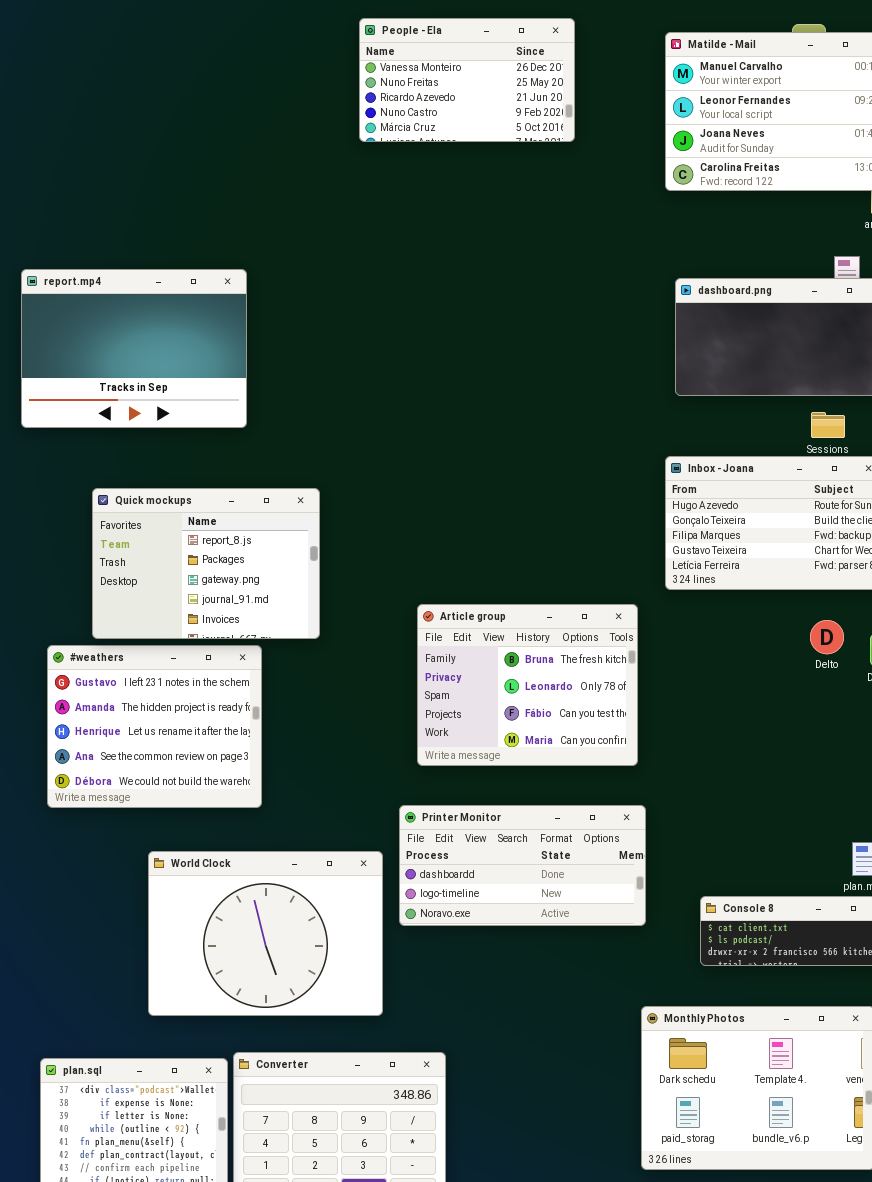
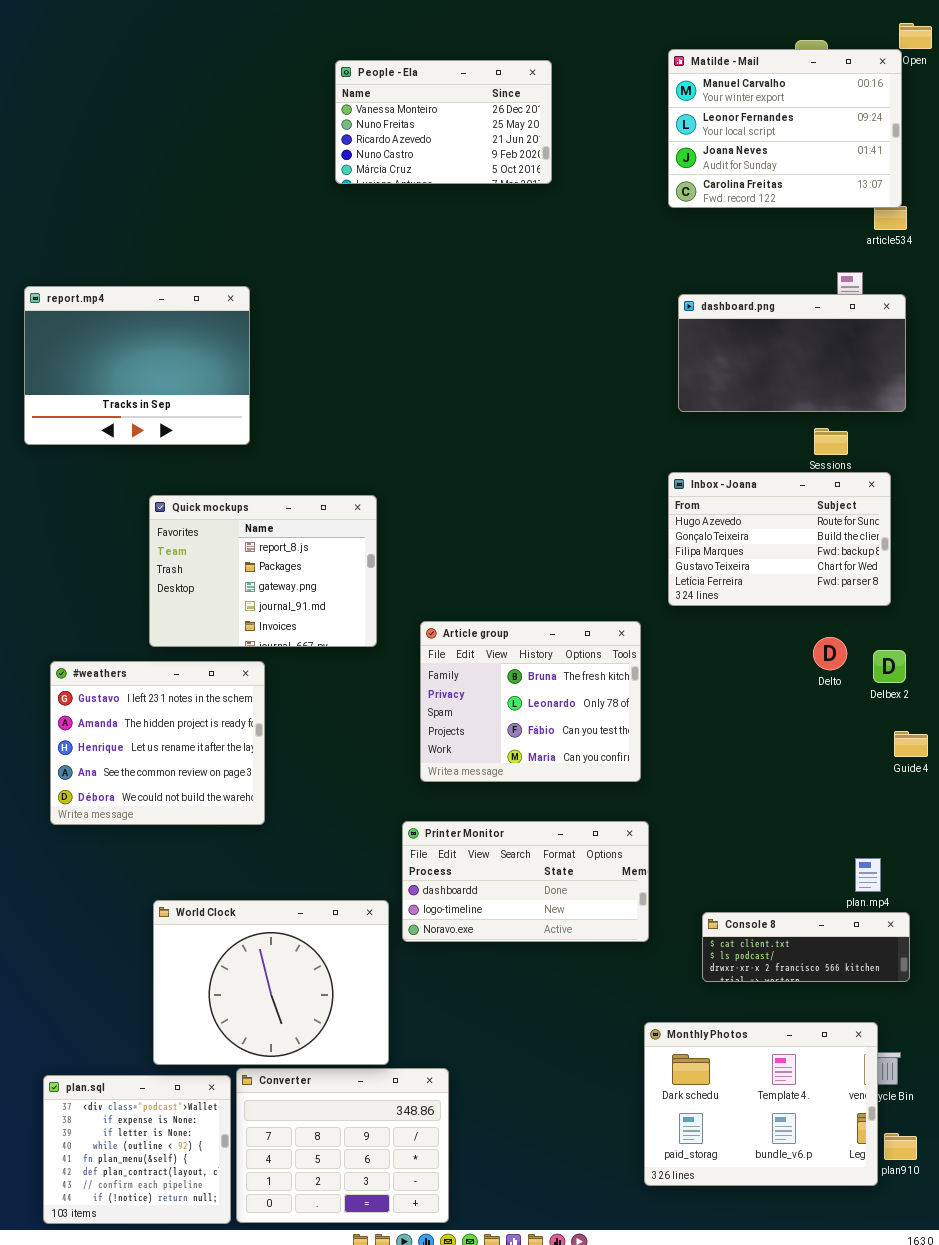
People - Ela: [359,18,575,142] -> [335,60,552,184], moved
Quick mockups: [92,488,320,639] -> [149,495,377,647], moved
World Clock: [148,851,383,1016] -> [153,900,389,1065], moved

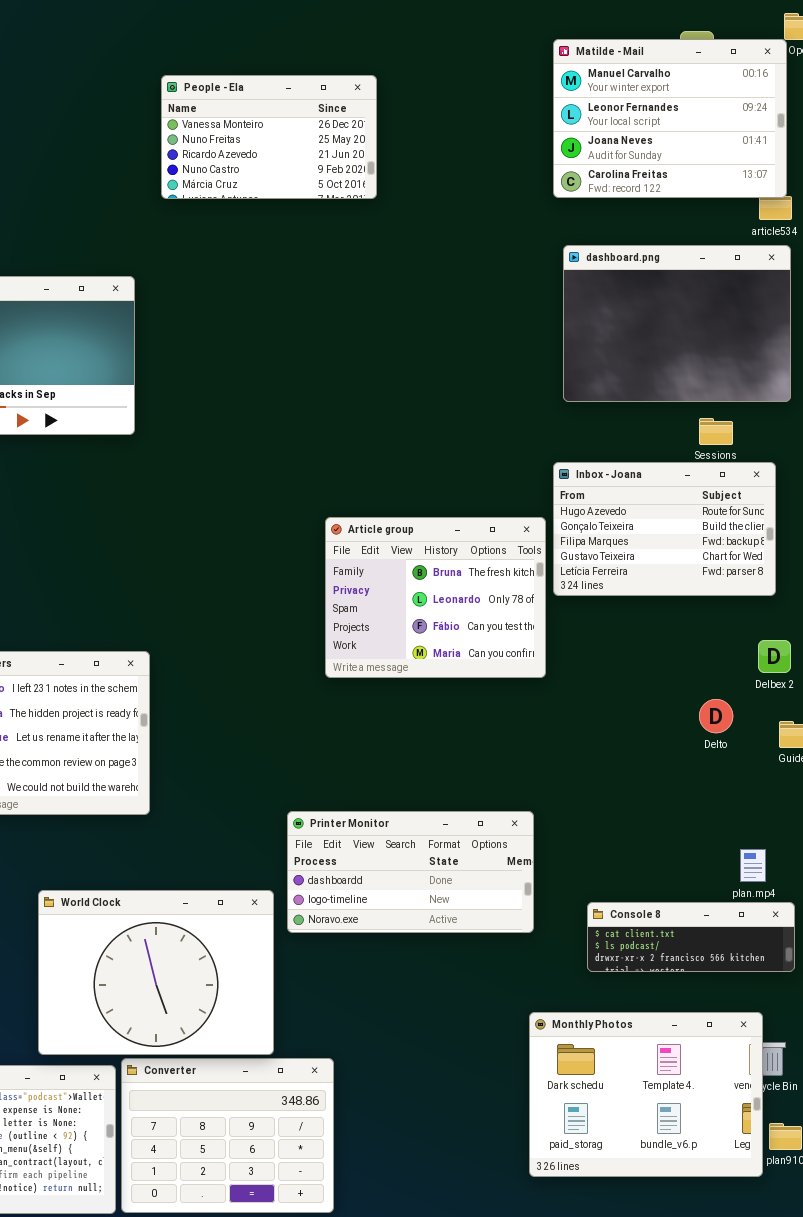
People - Ela: [335,60,552,184] -> [161,75,377,199], moved
dashboard.png: [678,294,906,412] -> [563,245,791,402], resized
Quick mockups: [149,495,377,647] -> none, closed
Article group: [420,621,641,782] -> [325,517,546,678], moved
Delto: [813,637,847,670] -> [699,699,733,733], moved

